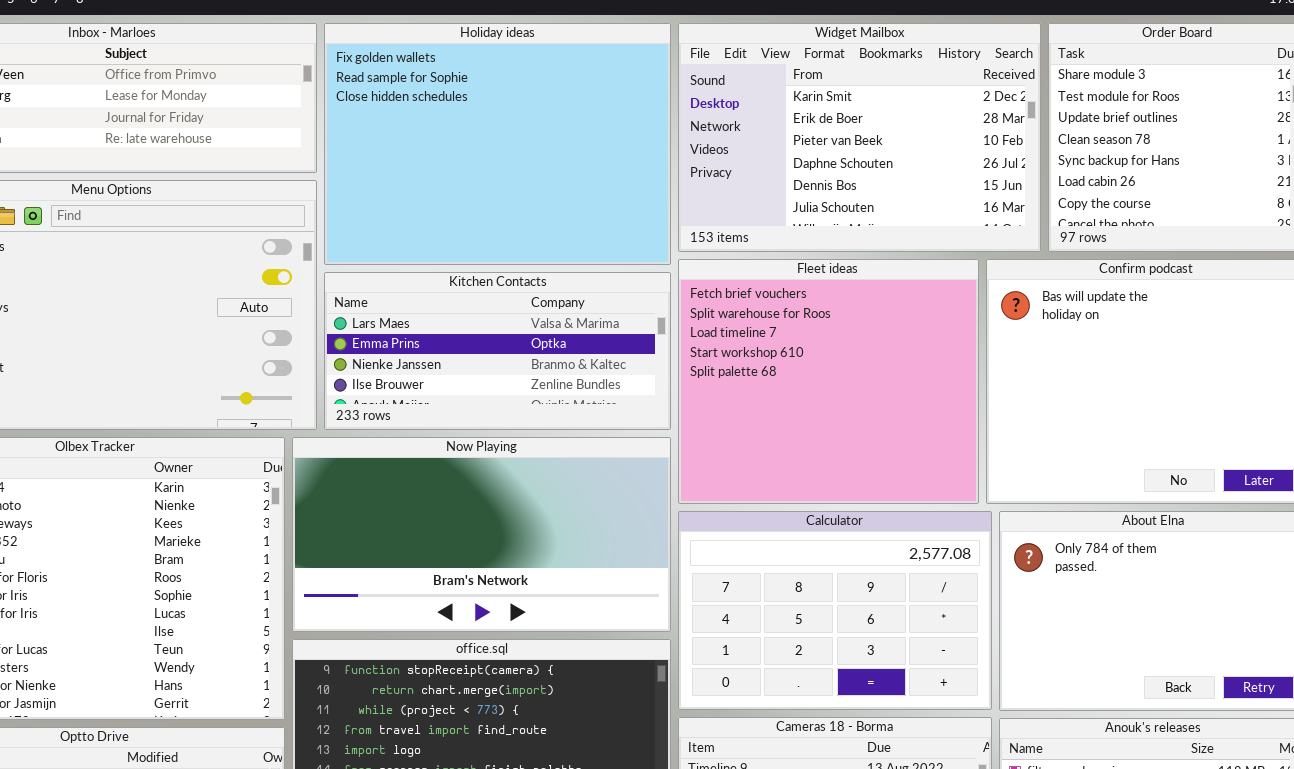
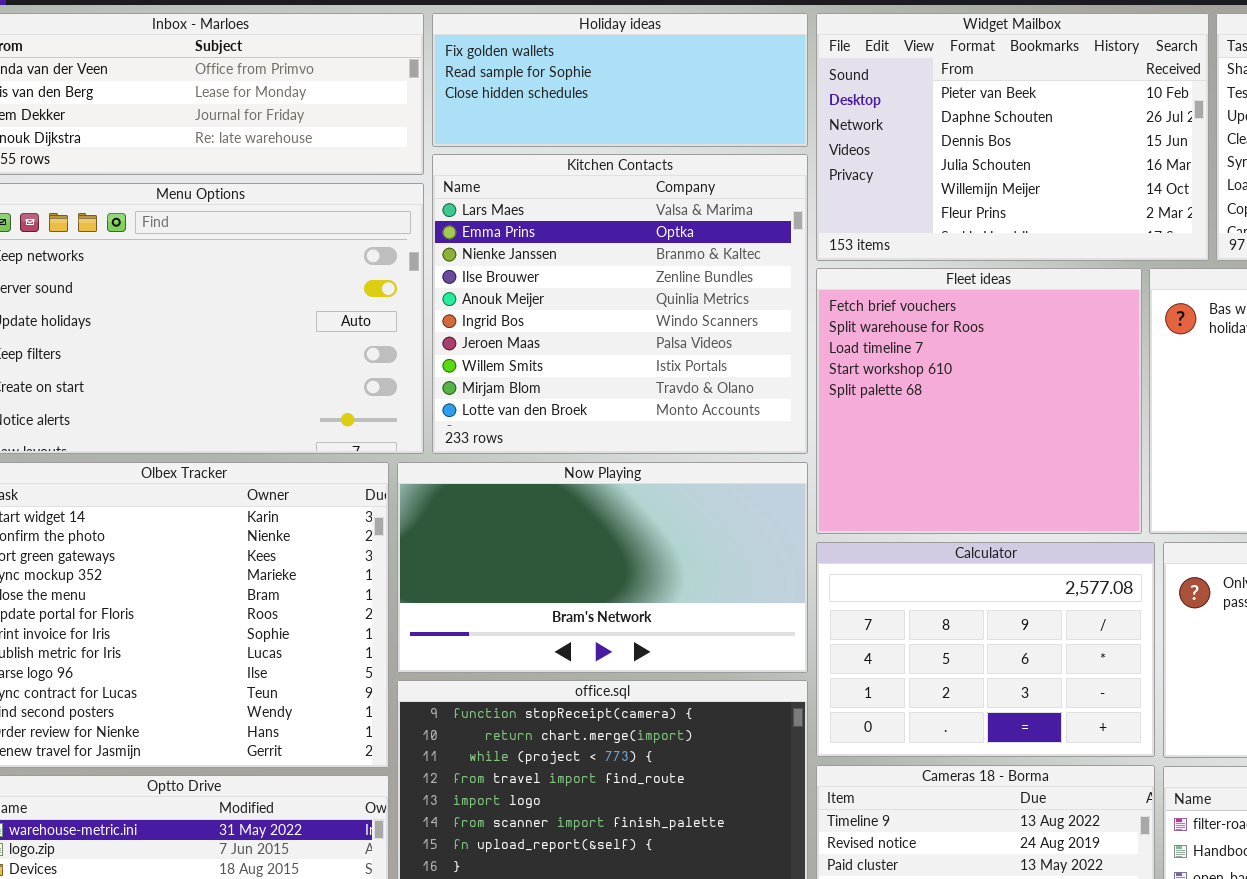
Holiday ideas: [324,23,671,265] -> [432,13,808,147], resized
Widget Mailbox: [678,23,1041,252] -> [816,13,1209,261], scrolled down 2 rows
Kitchen Contacts: [324,272,671,430] -> [432,154,808,454], resized

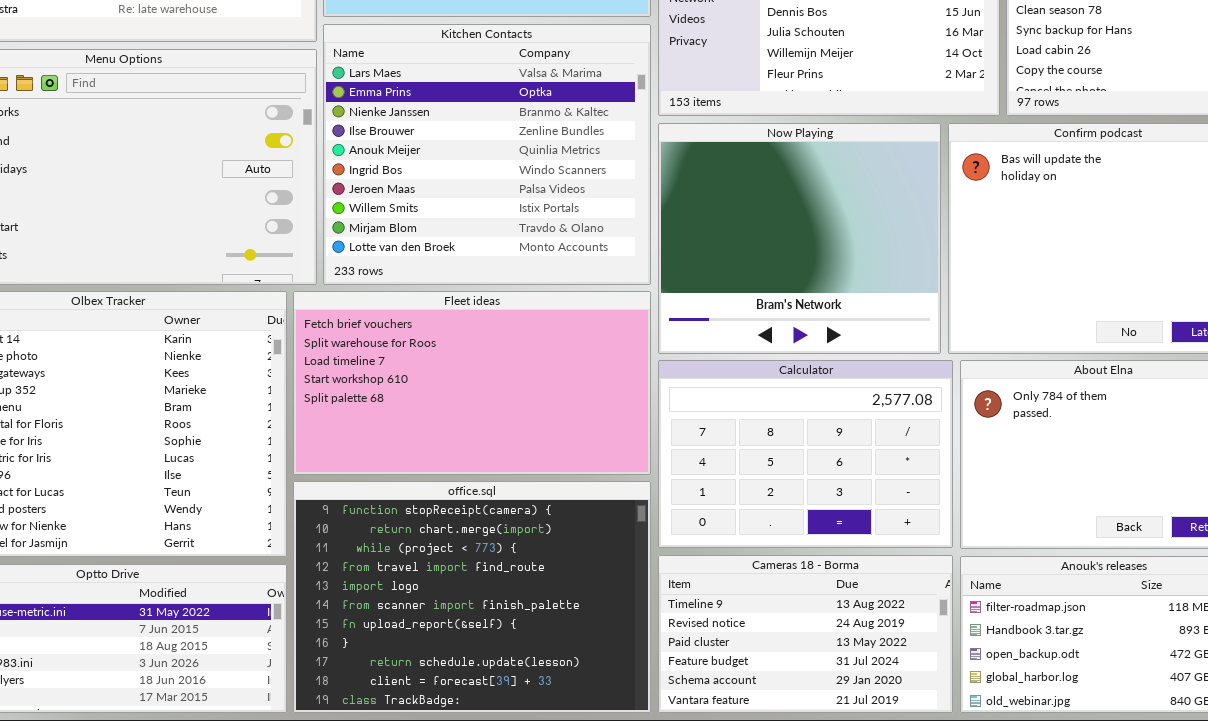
Fleet ideas: [816,268,1142,534] -> [293,291,651,475], moved, resized
Now Playing: [397,462,808,673] -> [658,123,941,354], moved, resized

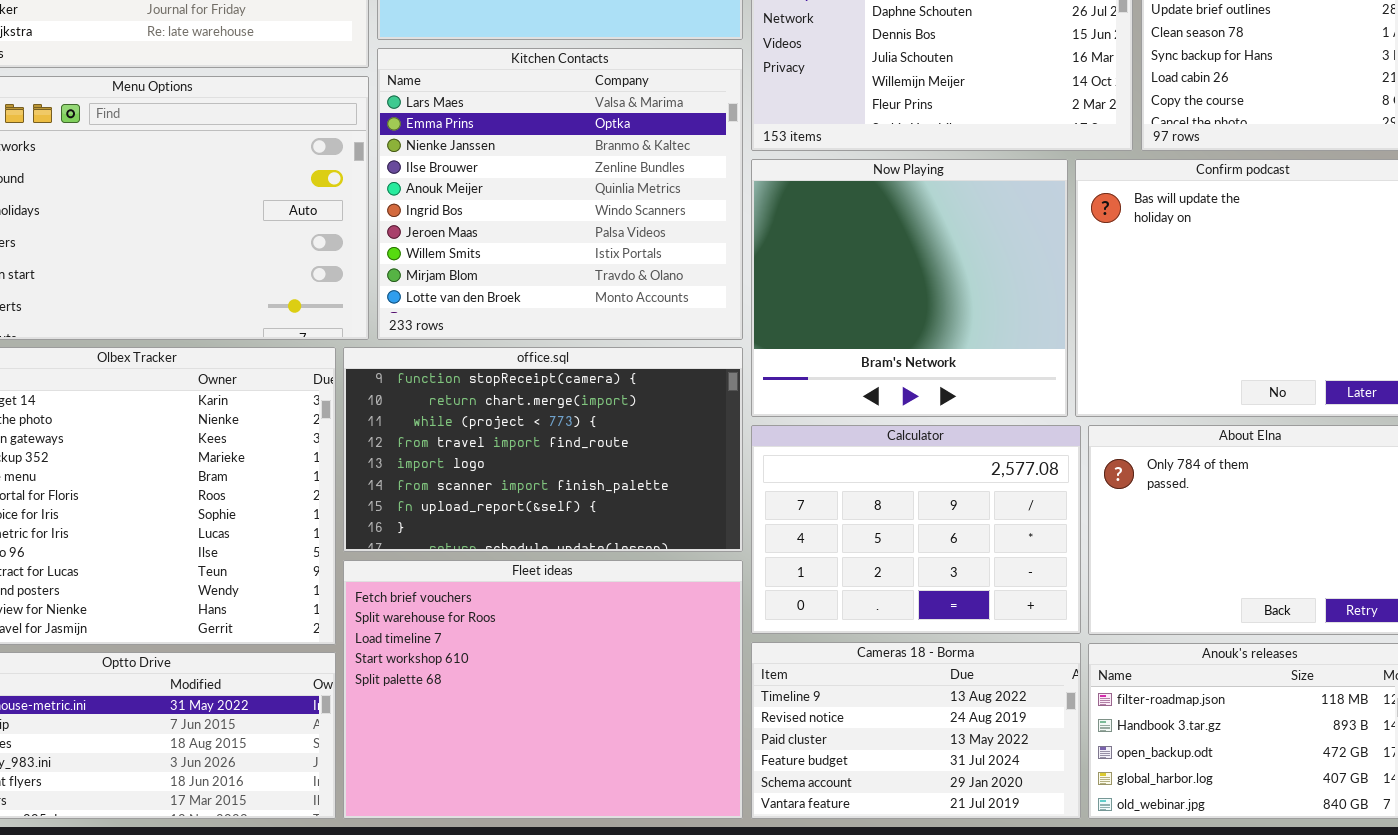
Fleet ideas: [293,291,651,475] -> [343,560,743,819], moved, resized
office.sql: [293,481,651,713] -> [343,347,743,552], moved, resized

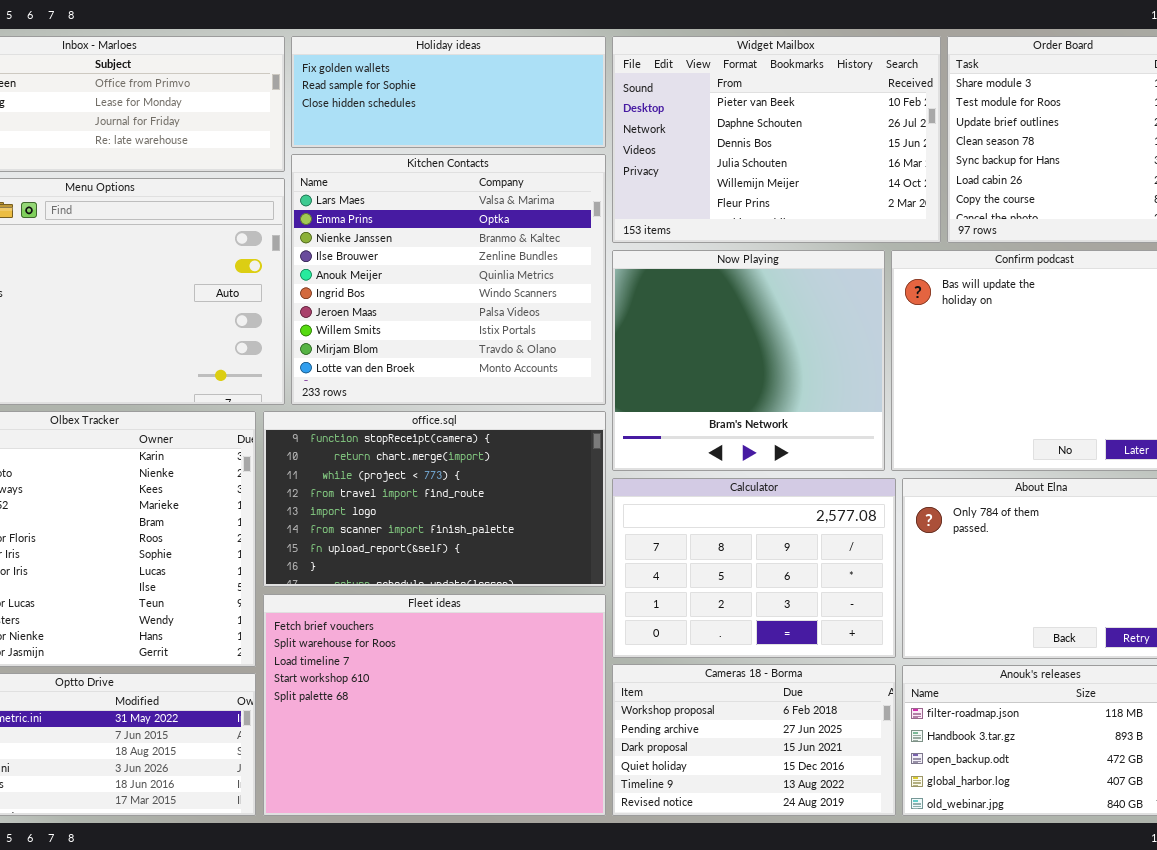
Cameras 18 - Borma: [751,642,1081,819] -> [612,664,896,816], scrolled up 4 rows

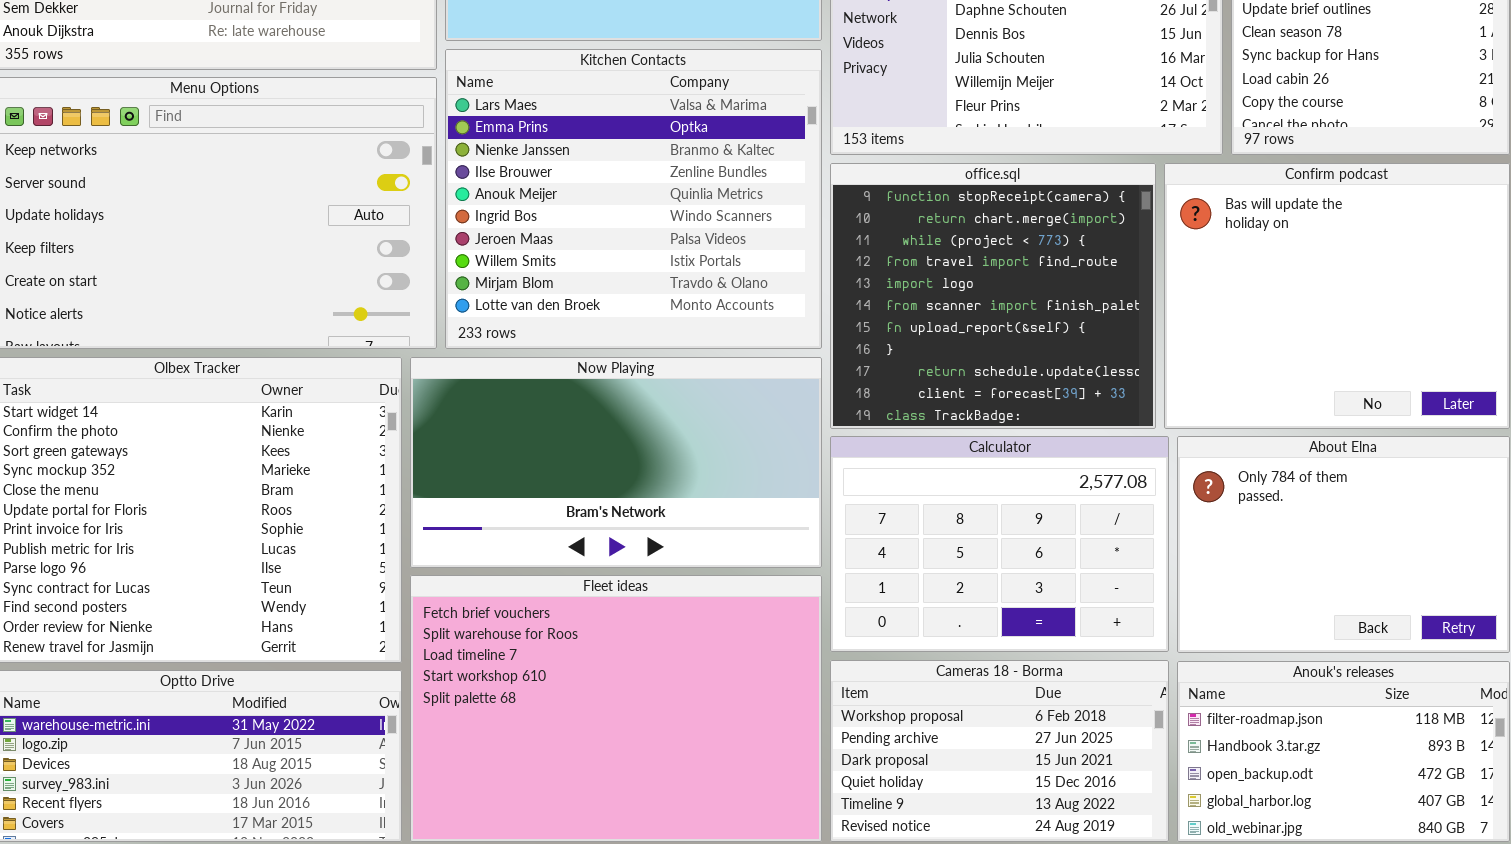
Now Playing: [612,250,885,471] -> [410,357,822,568], moved, resized
office.sql: [263,411,606,587] -> [830,163,1156,429], moved, resized

